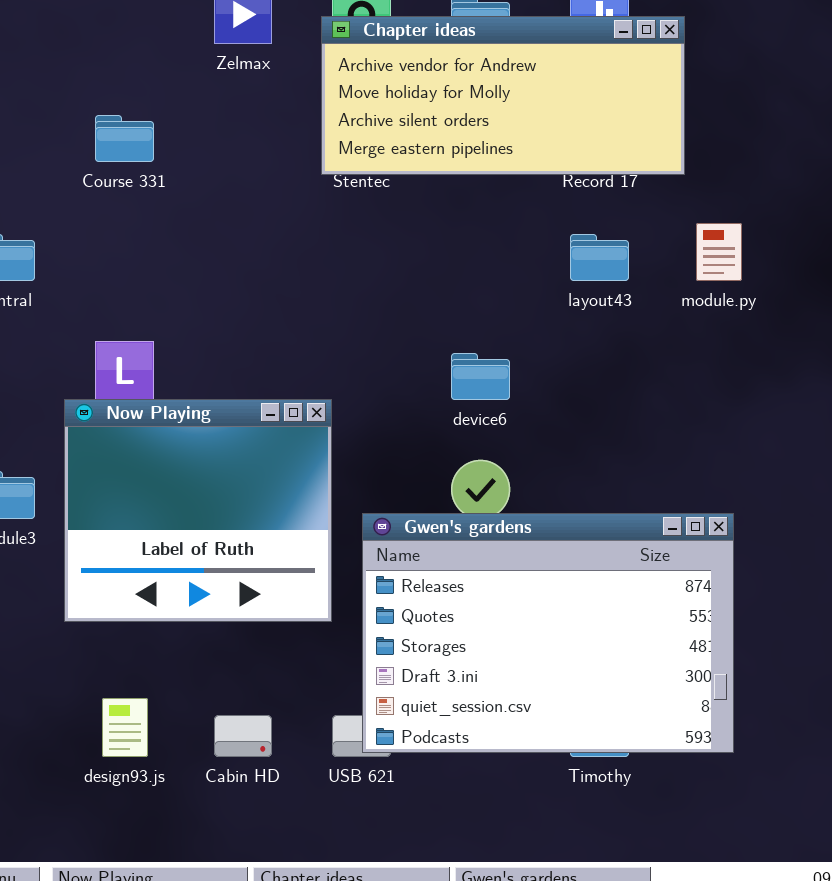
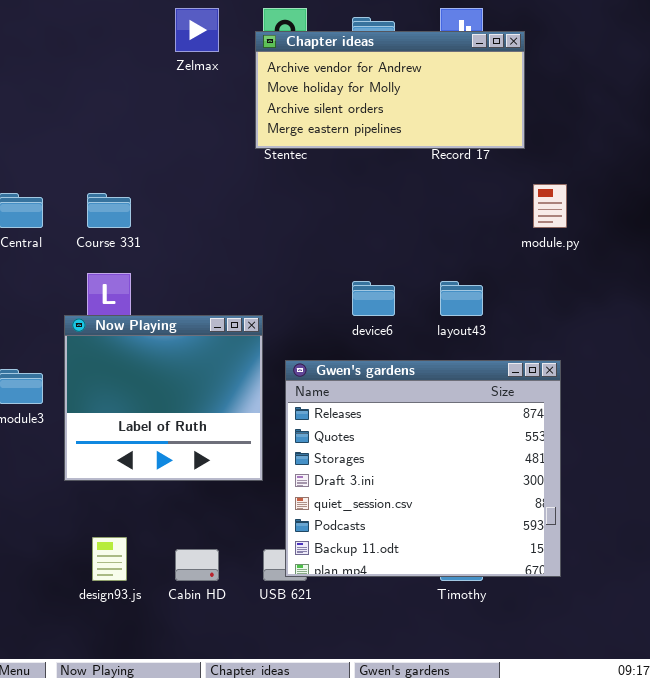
Course 331: [95,115,154,162] -> [87,193,131,228], moved
layout43: [570,234,629,281] -> [440,281,483,316], moved
Gwen's gardens: [362,513,734,753] -> [285,360,561,577], resized

